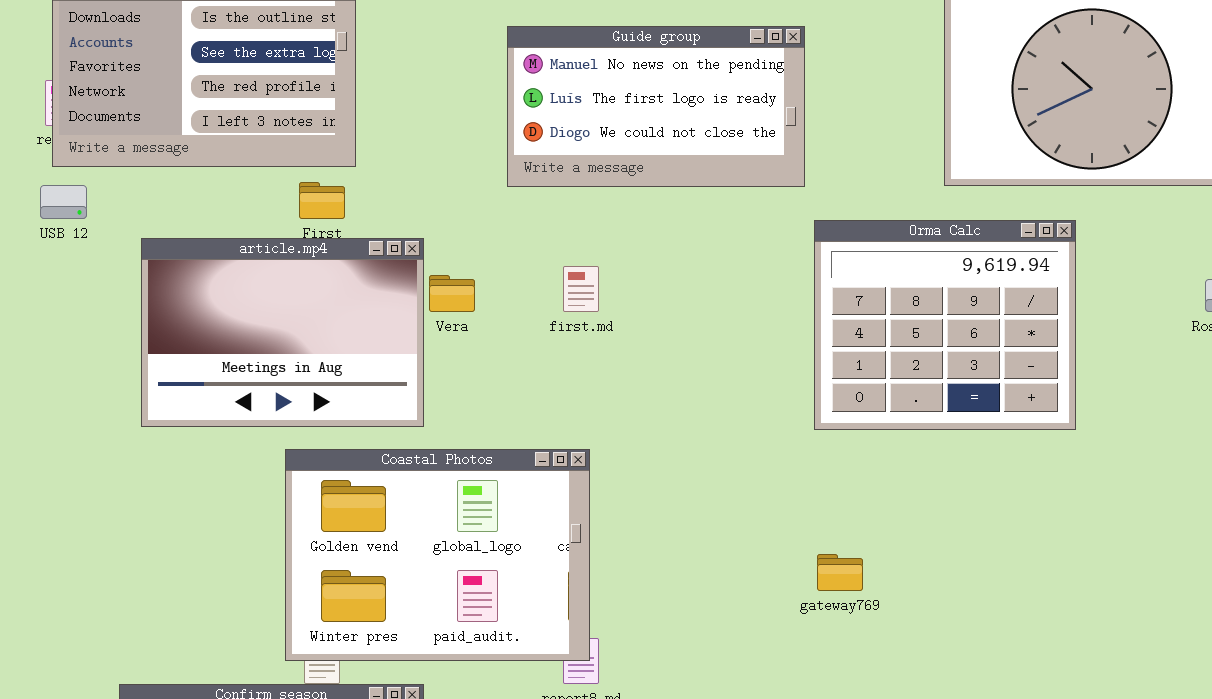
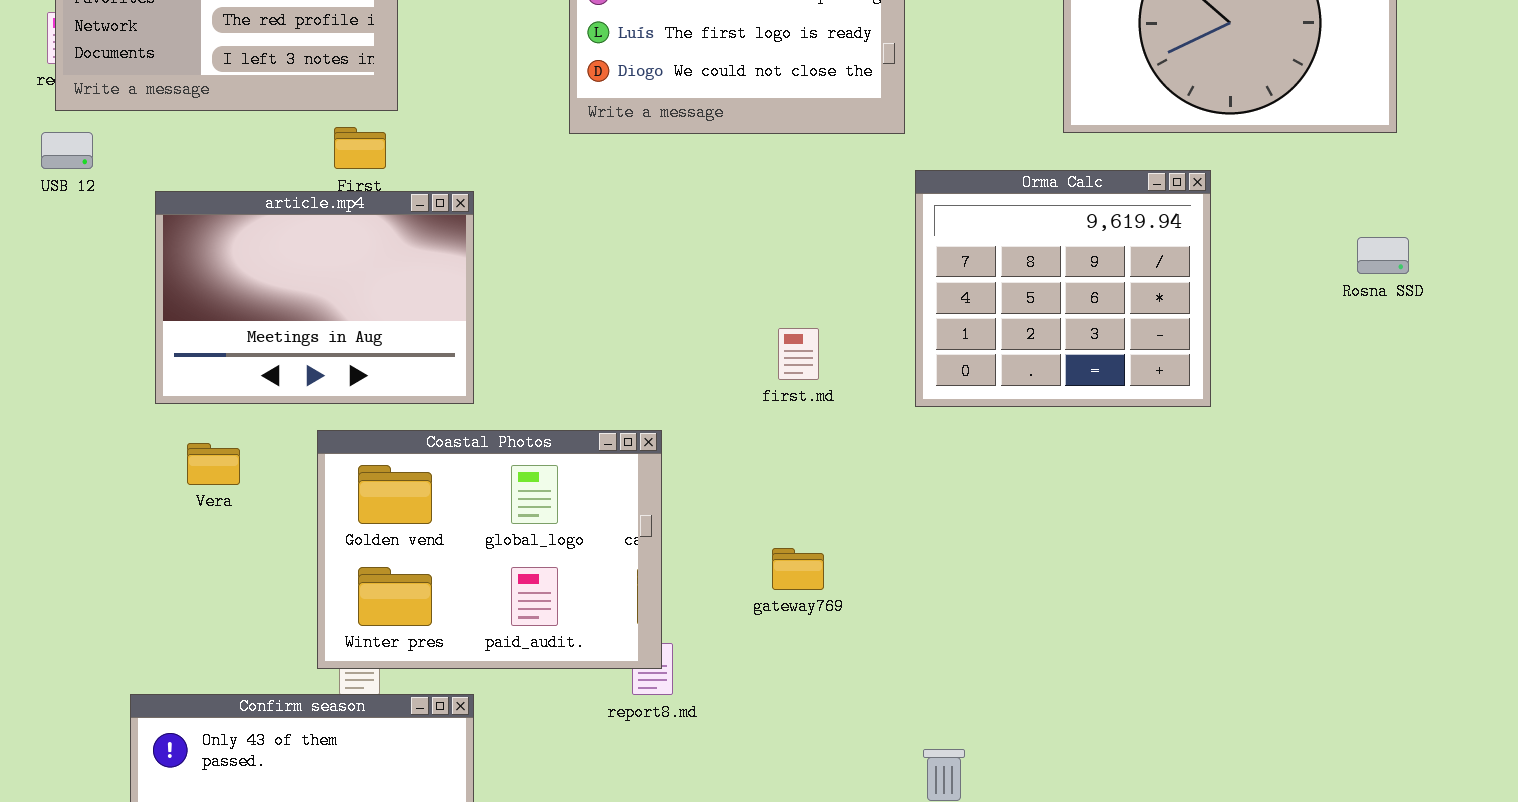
first.md: [563,266,599,312] -> [778,328,819,380], moved
Vera: [429,275,475,312] -> [187,443,240,485], moved
gateway769: [817,554,863,591] -> [772,548,824,590], moved

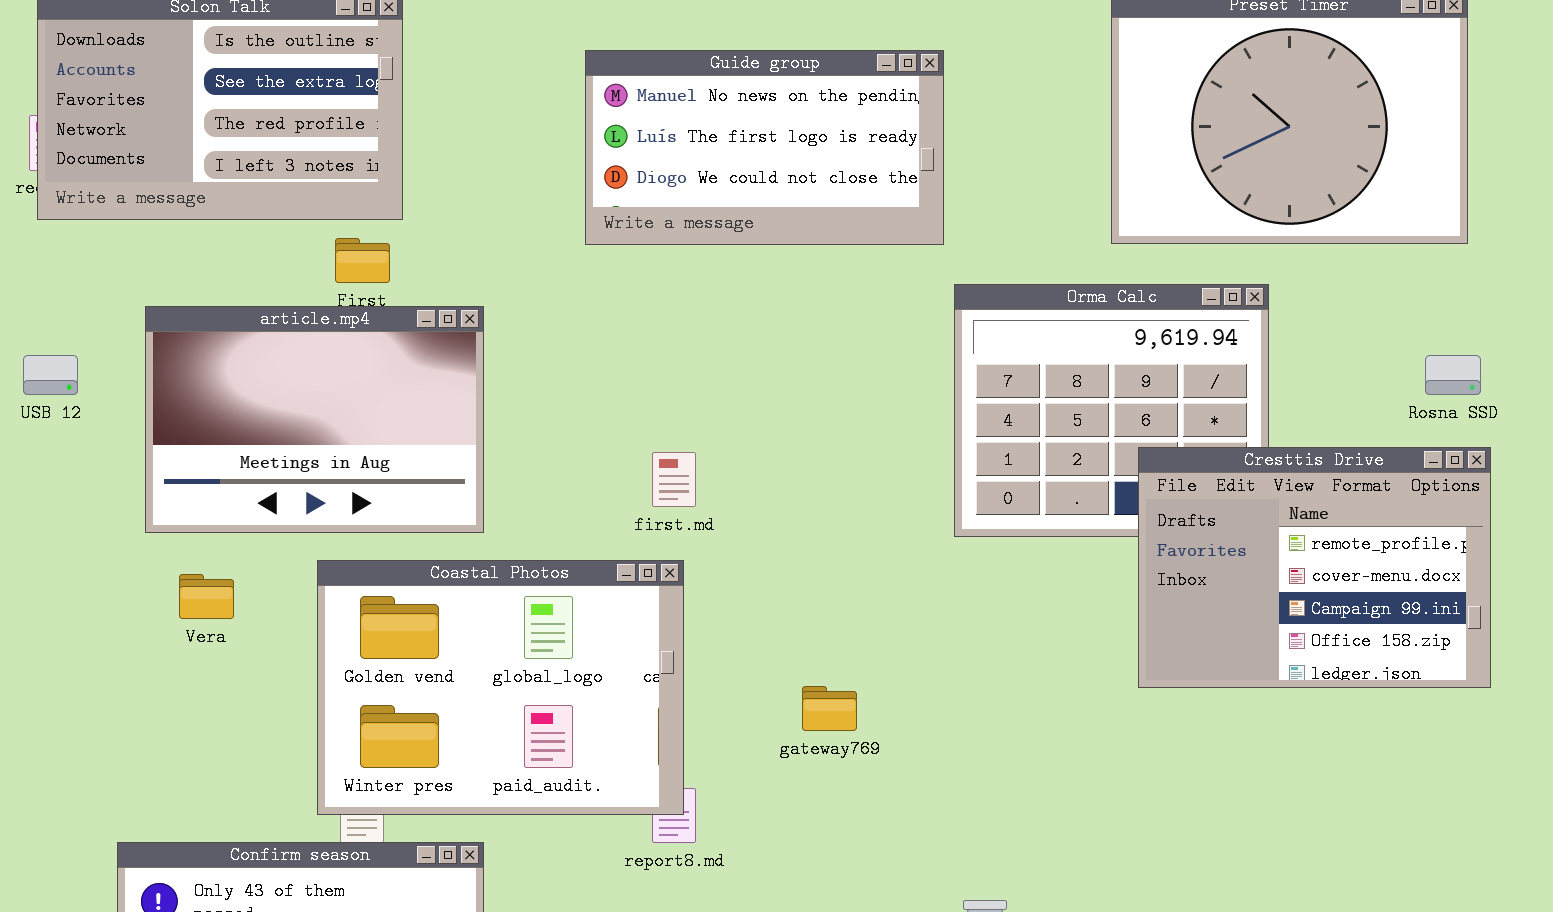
USB 12: [41,132,93,169] -> [23,355,78,395], moved
Cresttis Drive: none -> [1138,447,1491,688], opened
first.md: [778,328,819,380] -> [652,452,696,507], moved

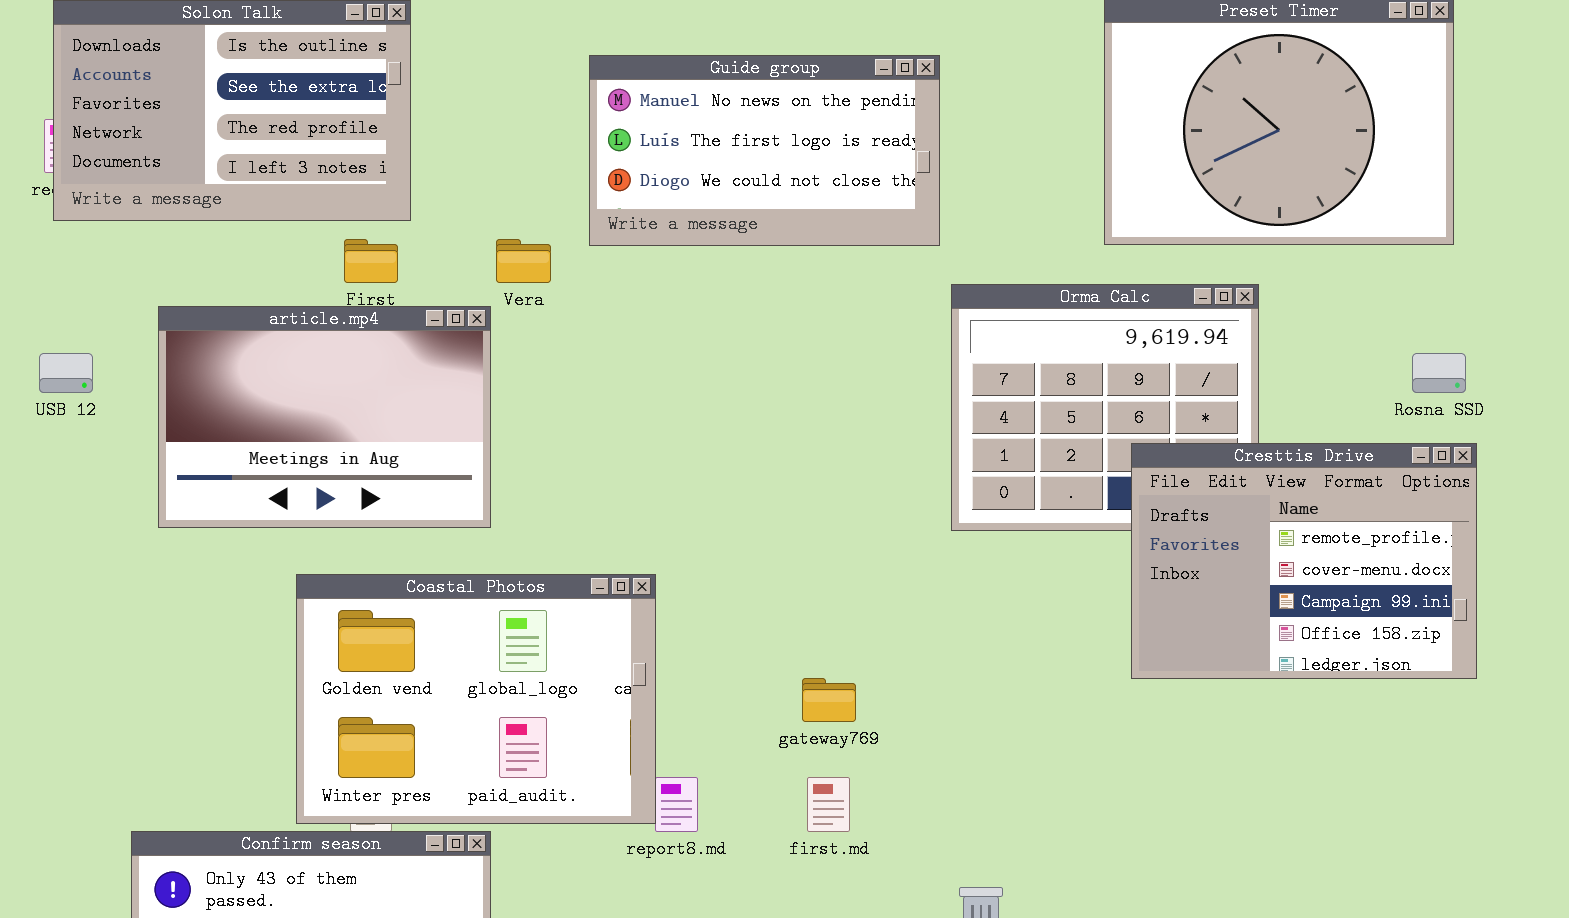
first.md: [652,452,696,507] -> [807,777,850,832], moved
Coastal Photos: [317,560,684,815] -> [296,574,656,824], moved
Vera: [179,574,234,619] -> [496,239,551,283], moved

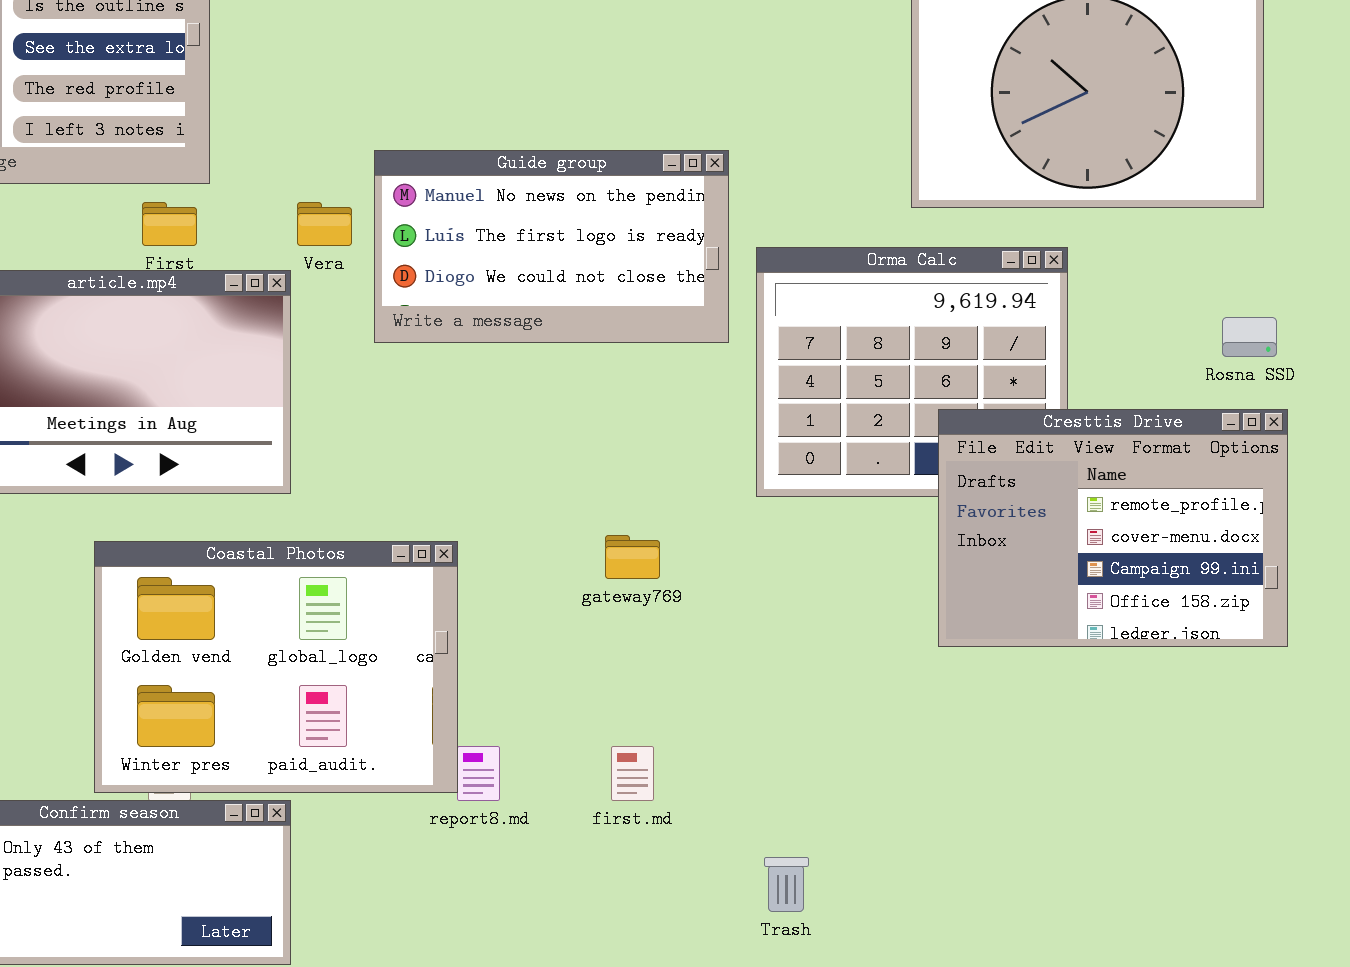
Guide group: [589,55,940,246] -> [374,150,729,343], moved
gateway769: [802,678,856,722] -> [605,535,660,579], moved

